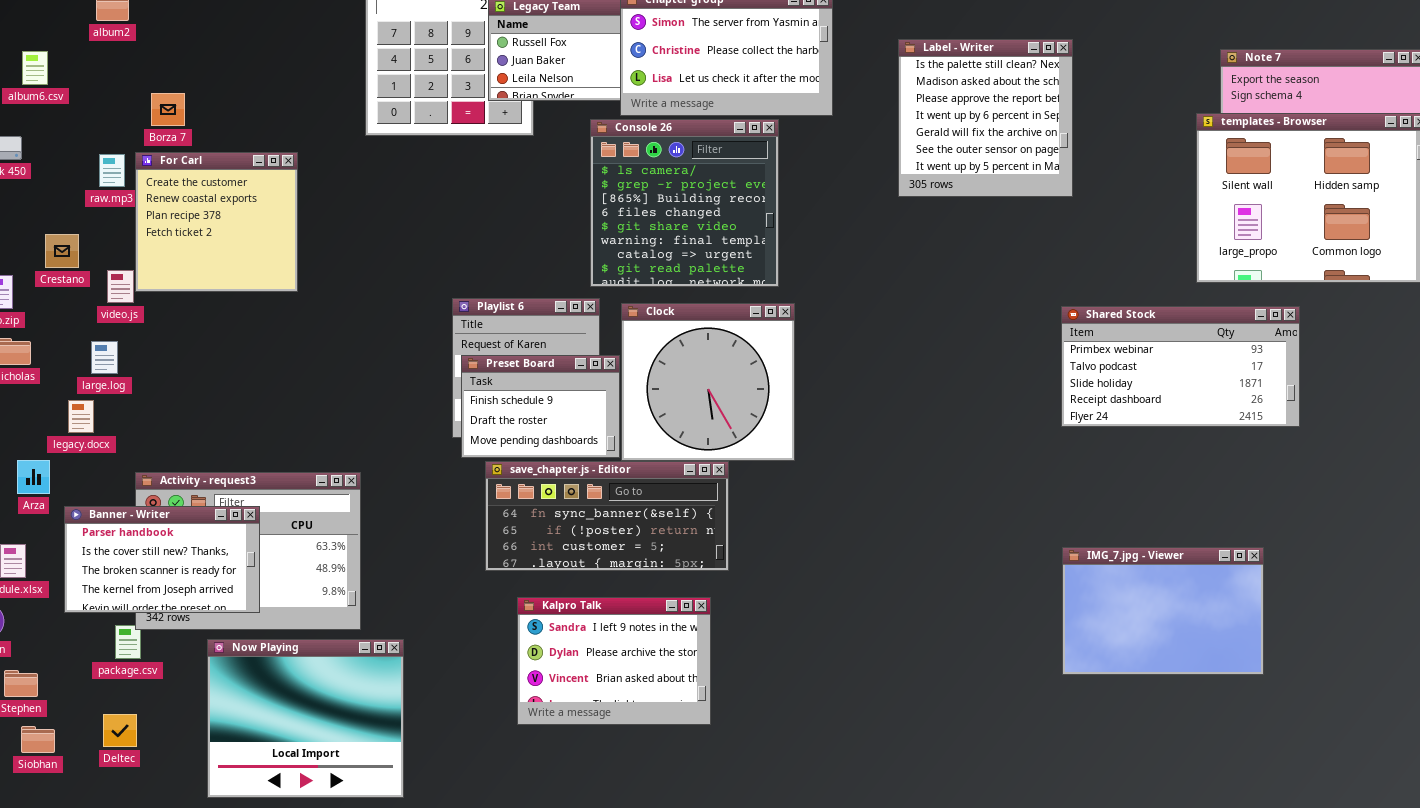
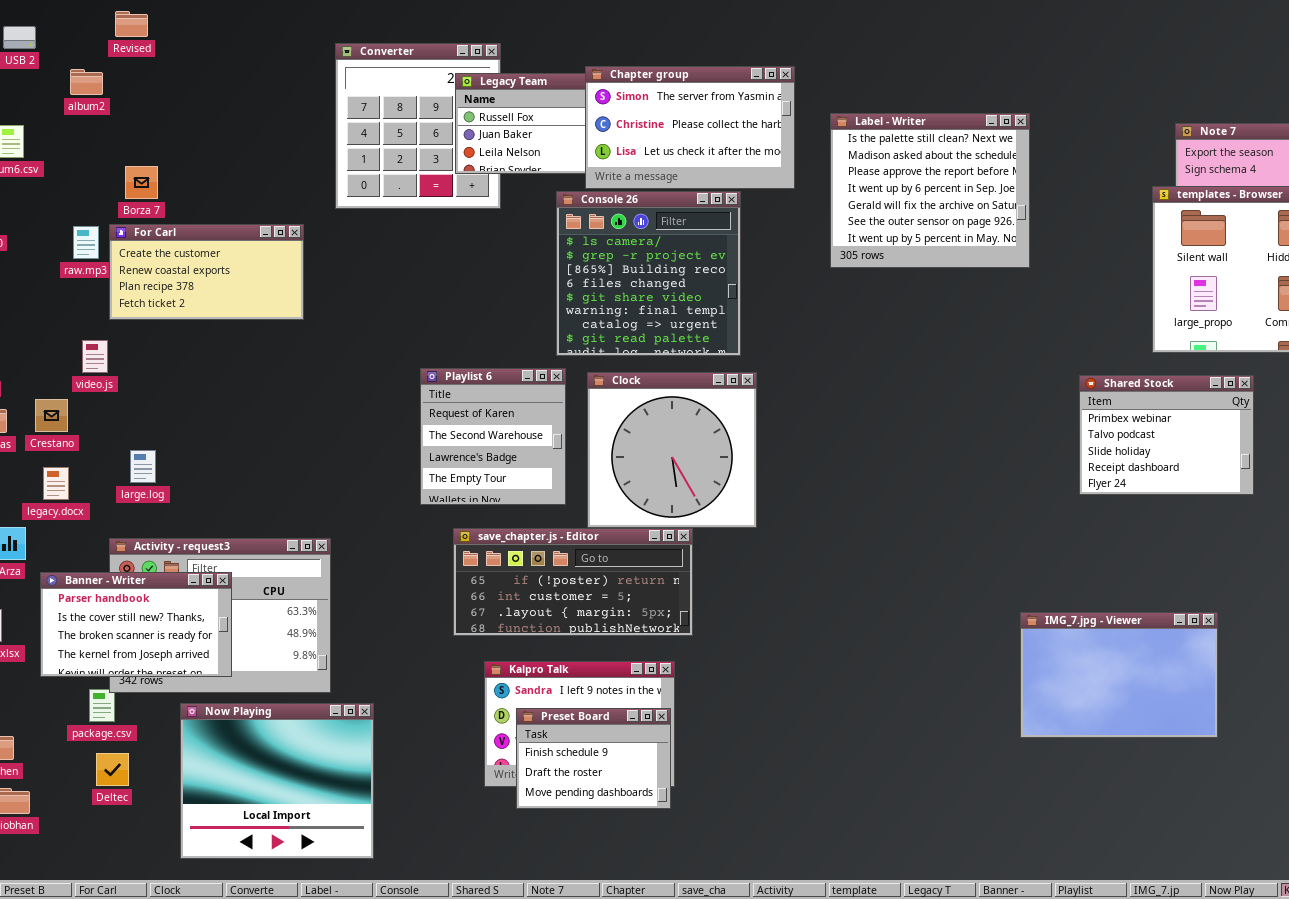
Label - Writer: [898,39,1073,197] -> [830,113,1030,268], resized
For Carl: [135,152,298,292] -> [109,224,304,320], resized
Crestano: [45,234,79,268] -> [35,399,68,432], moved
Shared Stock: [1061,306,1300,427] -> [1079,375,1254,495], resized
large.log: [91,341,118,374] -> [130,450,156,483], moved
Preset Board: [461,355,620,458] -> [516,708,671,809], moved
save_chapter.js - Editor: [485,461,729,571] -> [453,528,693,636], scrolled down 1 row
Deltec: [103,714,137,747] -> [96,753,129,786], moved

